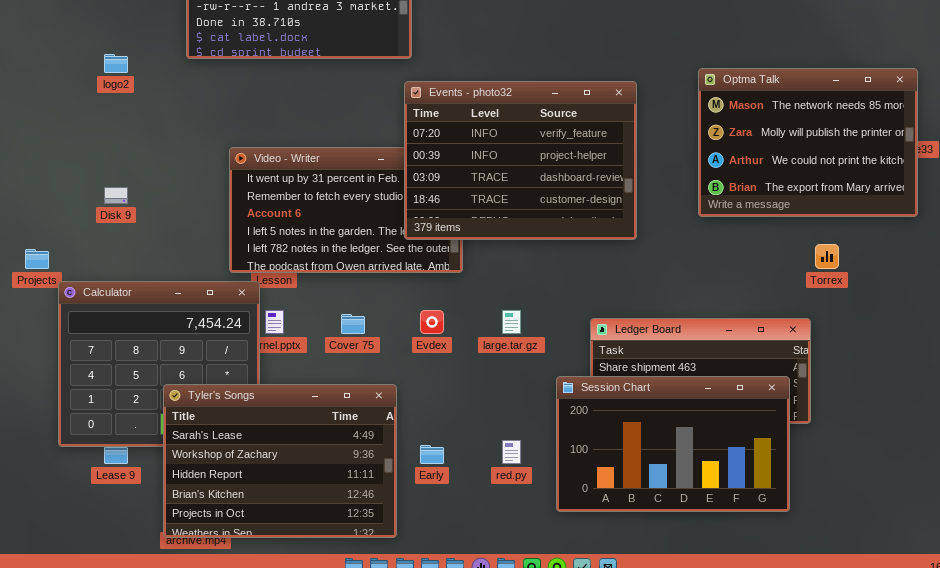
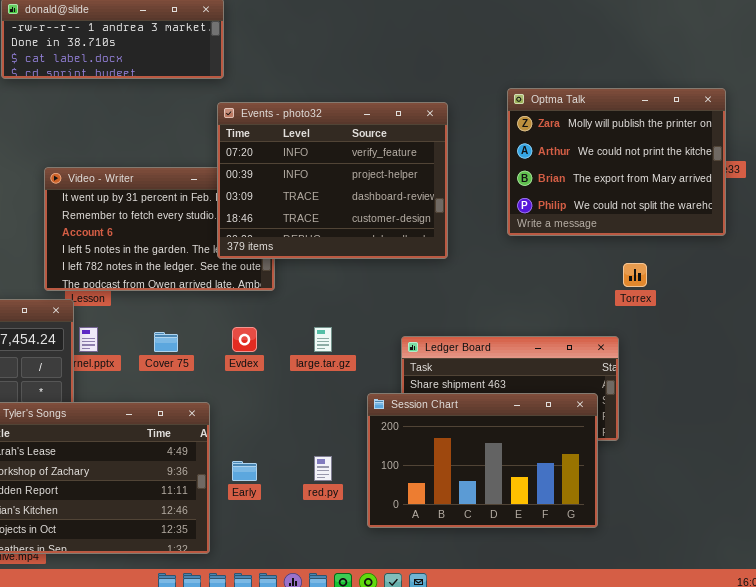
Optma Talk: [698,68,918,217] -> [507,88,726,236], scrolled down 1 row

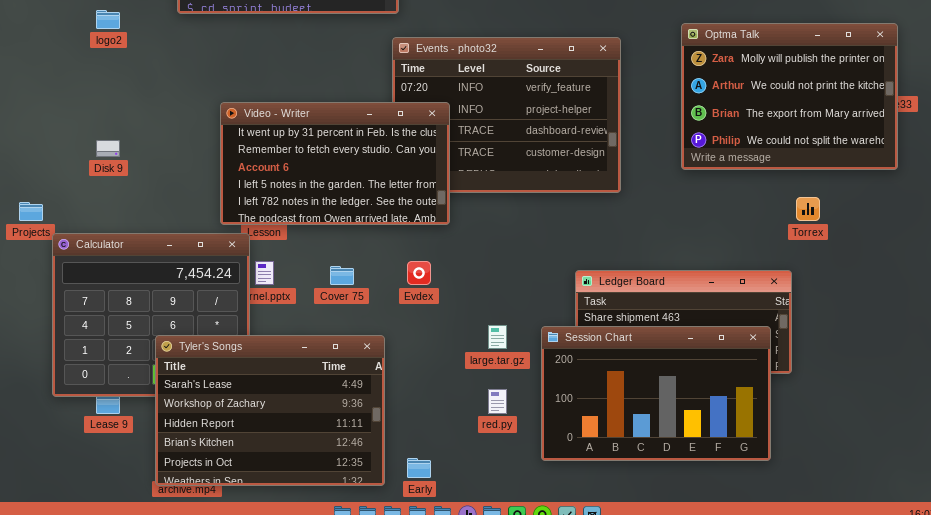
Video - Writer: [44,167,275,291] -> [220,102,450,225], raised
large.tar.gz: [314,327,332,352] -> [488,325,507,349], moved
Early: [232,461,257,481] -> [407,458,431,478], moved

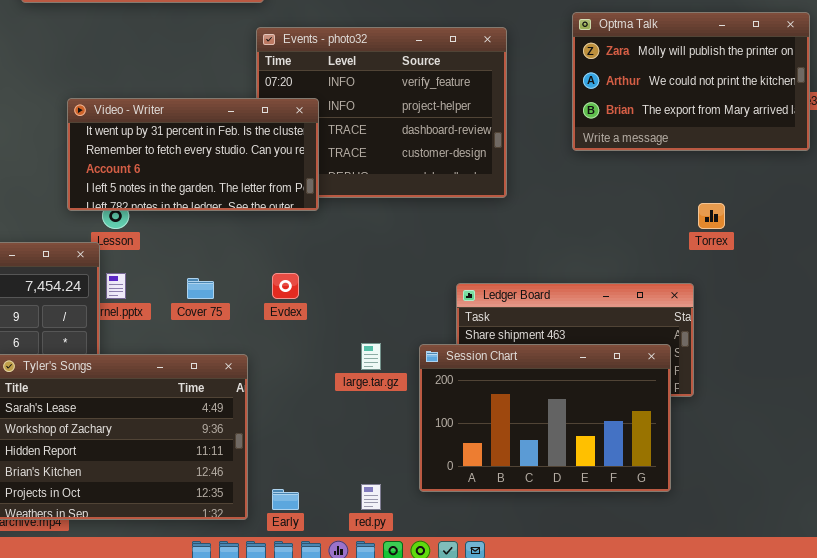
Optma Talk: [681,23,898,170] -> [572,12,810,151], resized
Video - Writer: [220,102,450,225] -> [67,98,319,211], resized
red.py: [488,389,507,414] -> [361,484,381,510], moved

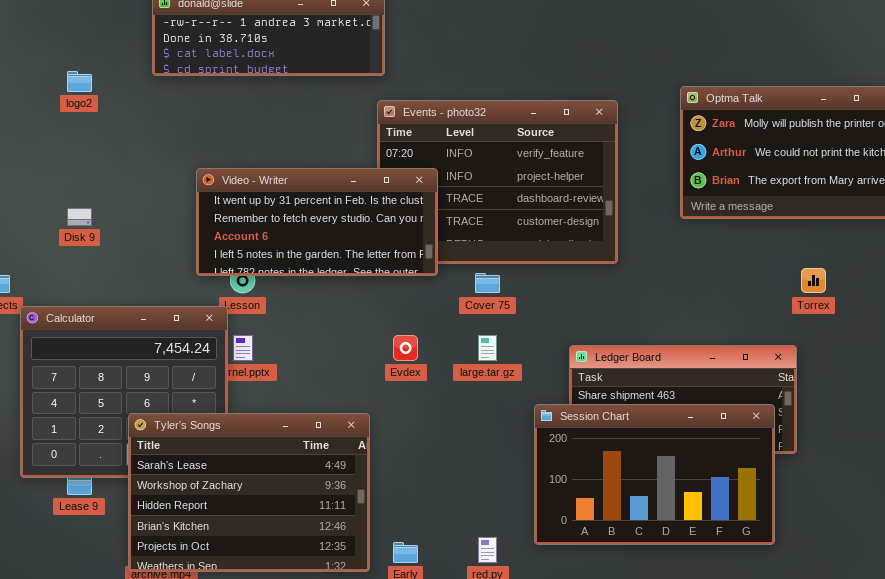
Cover 75: [187,278,214,299] -> [475,273,500,293], moved
large.tar.gz: [361,343,381,370] -> [478,335,497,361], moved

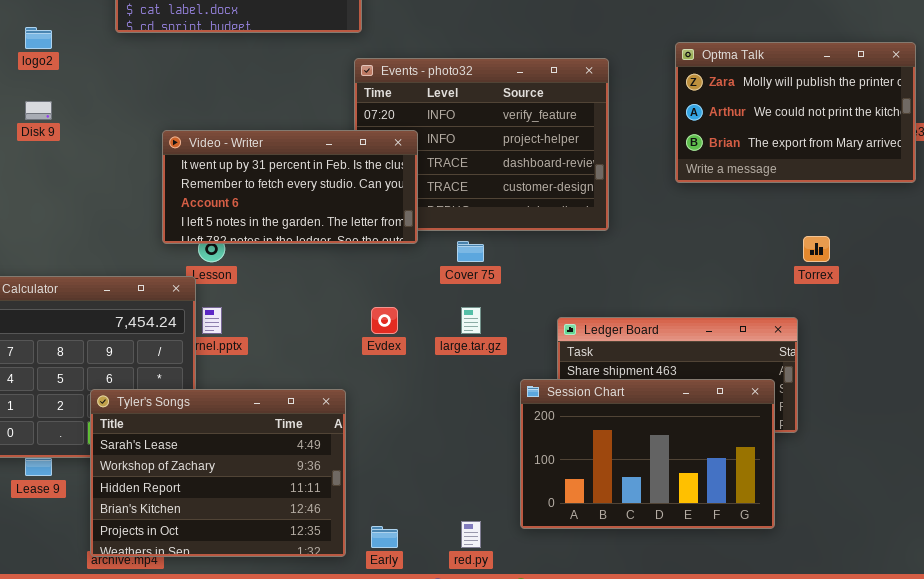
Disk 9: [67,208,92,226] -> [25,101,52,120], moved

